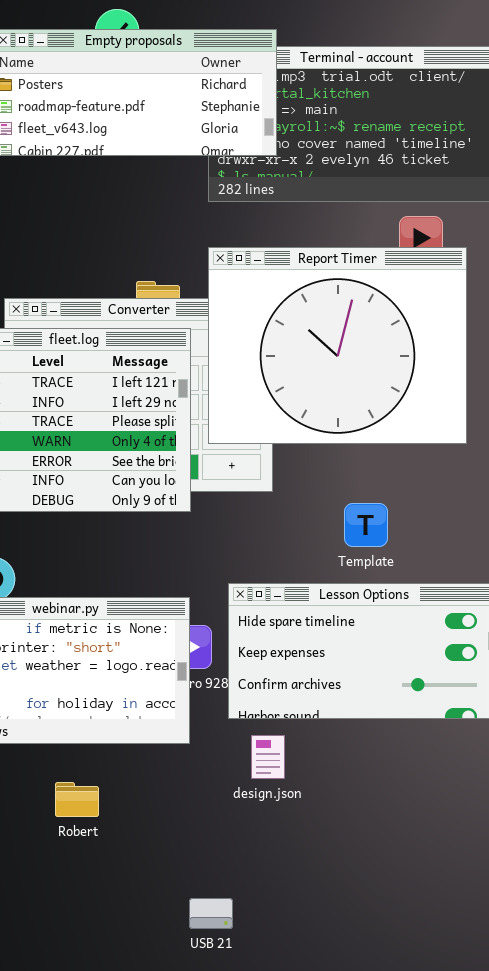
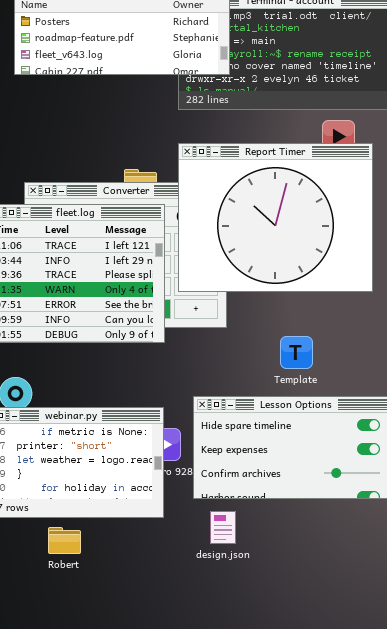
Robert: [55,782,99,817] -> [48,527,81,554], moved

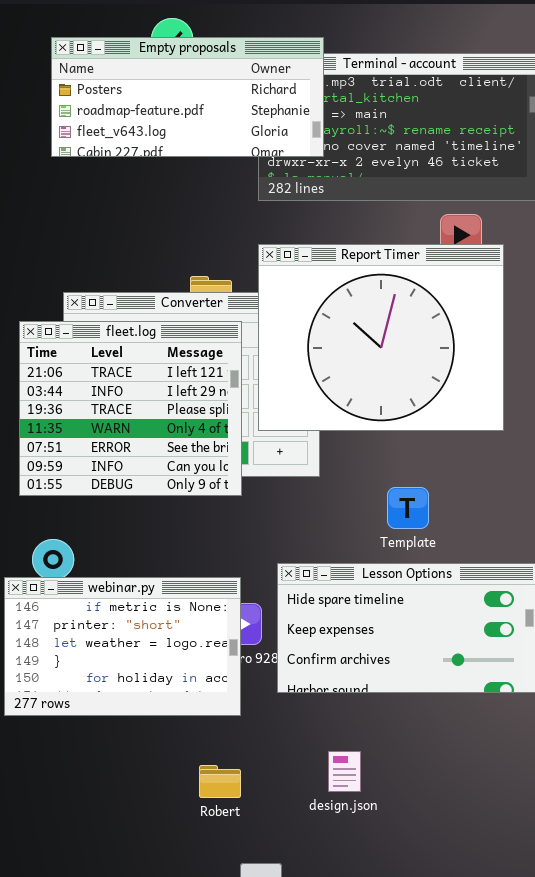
design.json: [210,511,236,544] -> [328,751,361,792], moved
Robert: [48,527,81,554] -> [199,765,241,798], moved

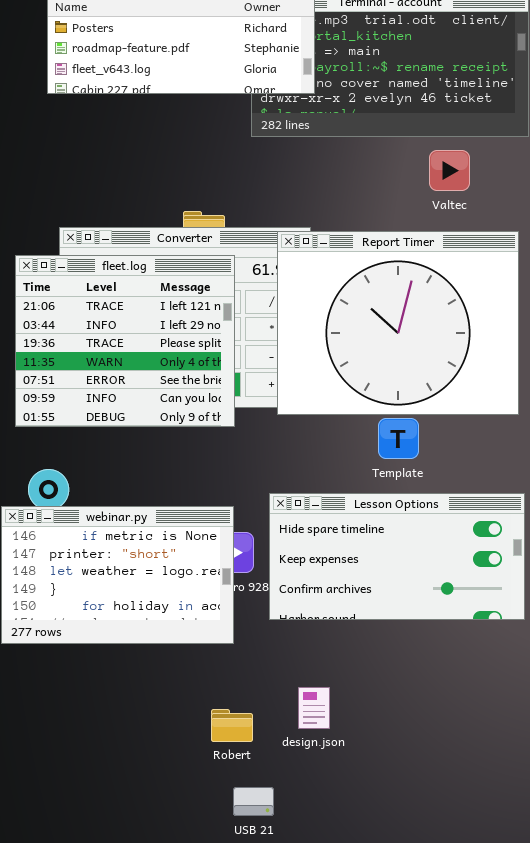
Report Timer: [258,244,504,431] -> [277,231,519,415], moved
design.json: [328,751,361,792] -> [298,687,330,729], moved
Robert: [199,765,241,798] -> [211,709,253,742], moved

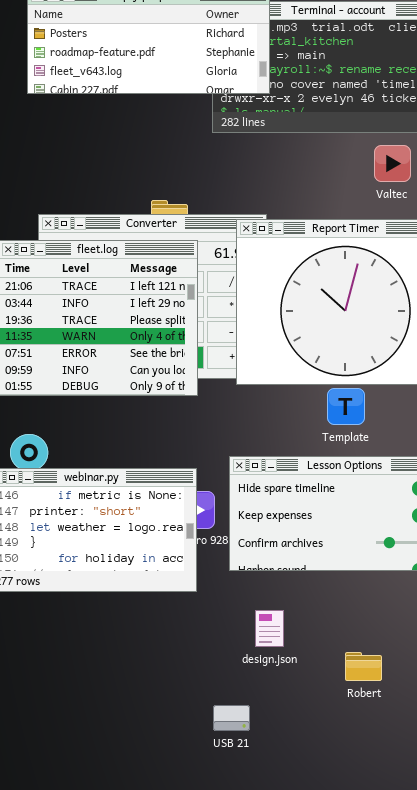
design.json: [298,687,330,729] -> [255,610,284,647], moved
Robert: [211,709,253,742] -> [345,652,382,681], moved
USB 21: [233,787,274,816] -> [213,705,250,731], moved

